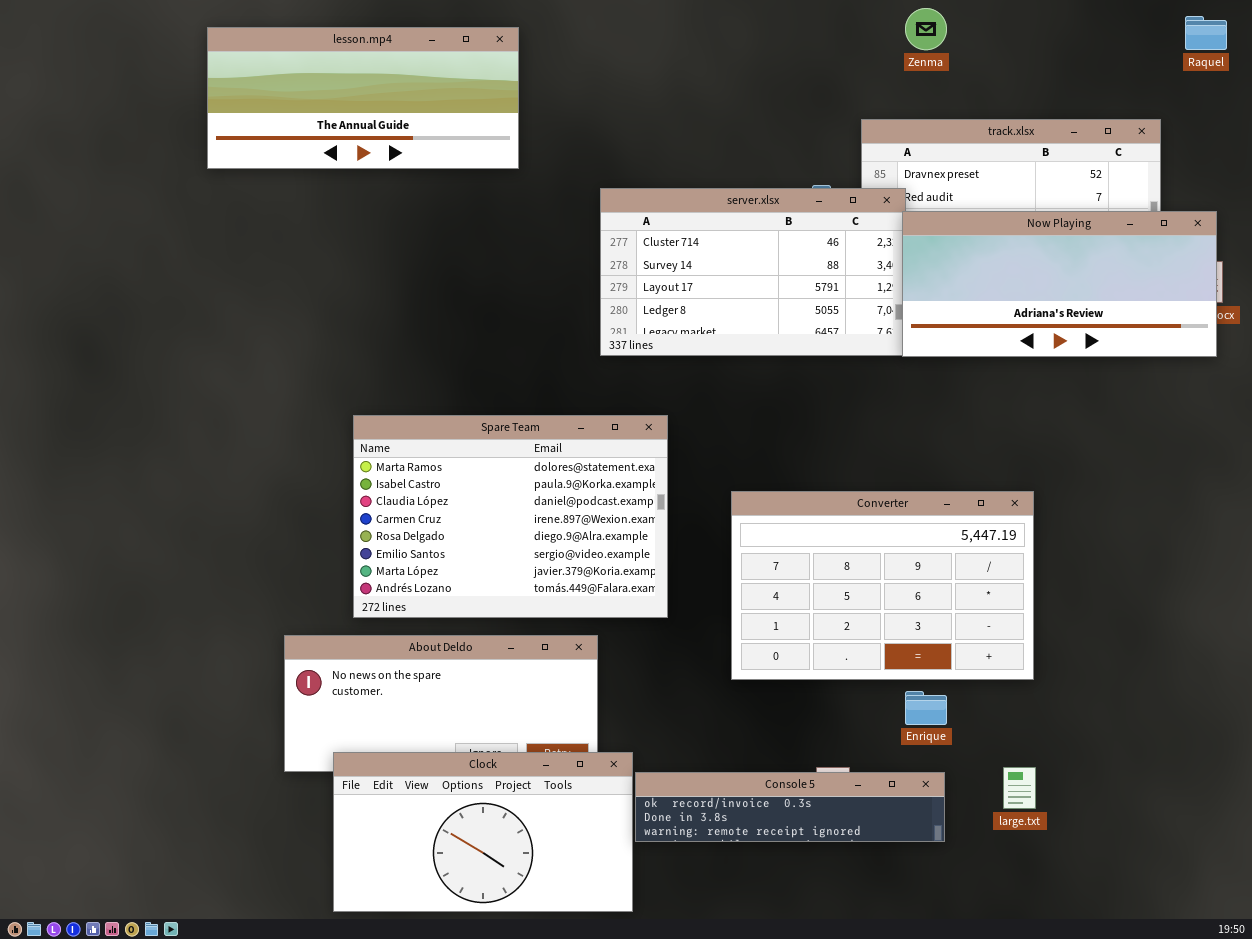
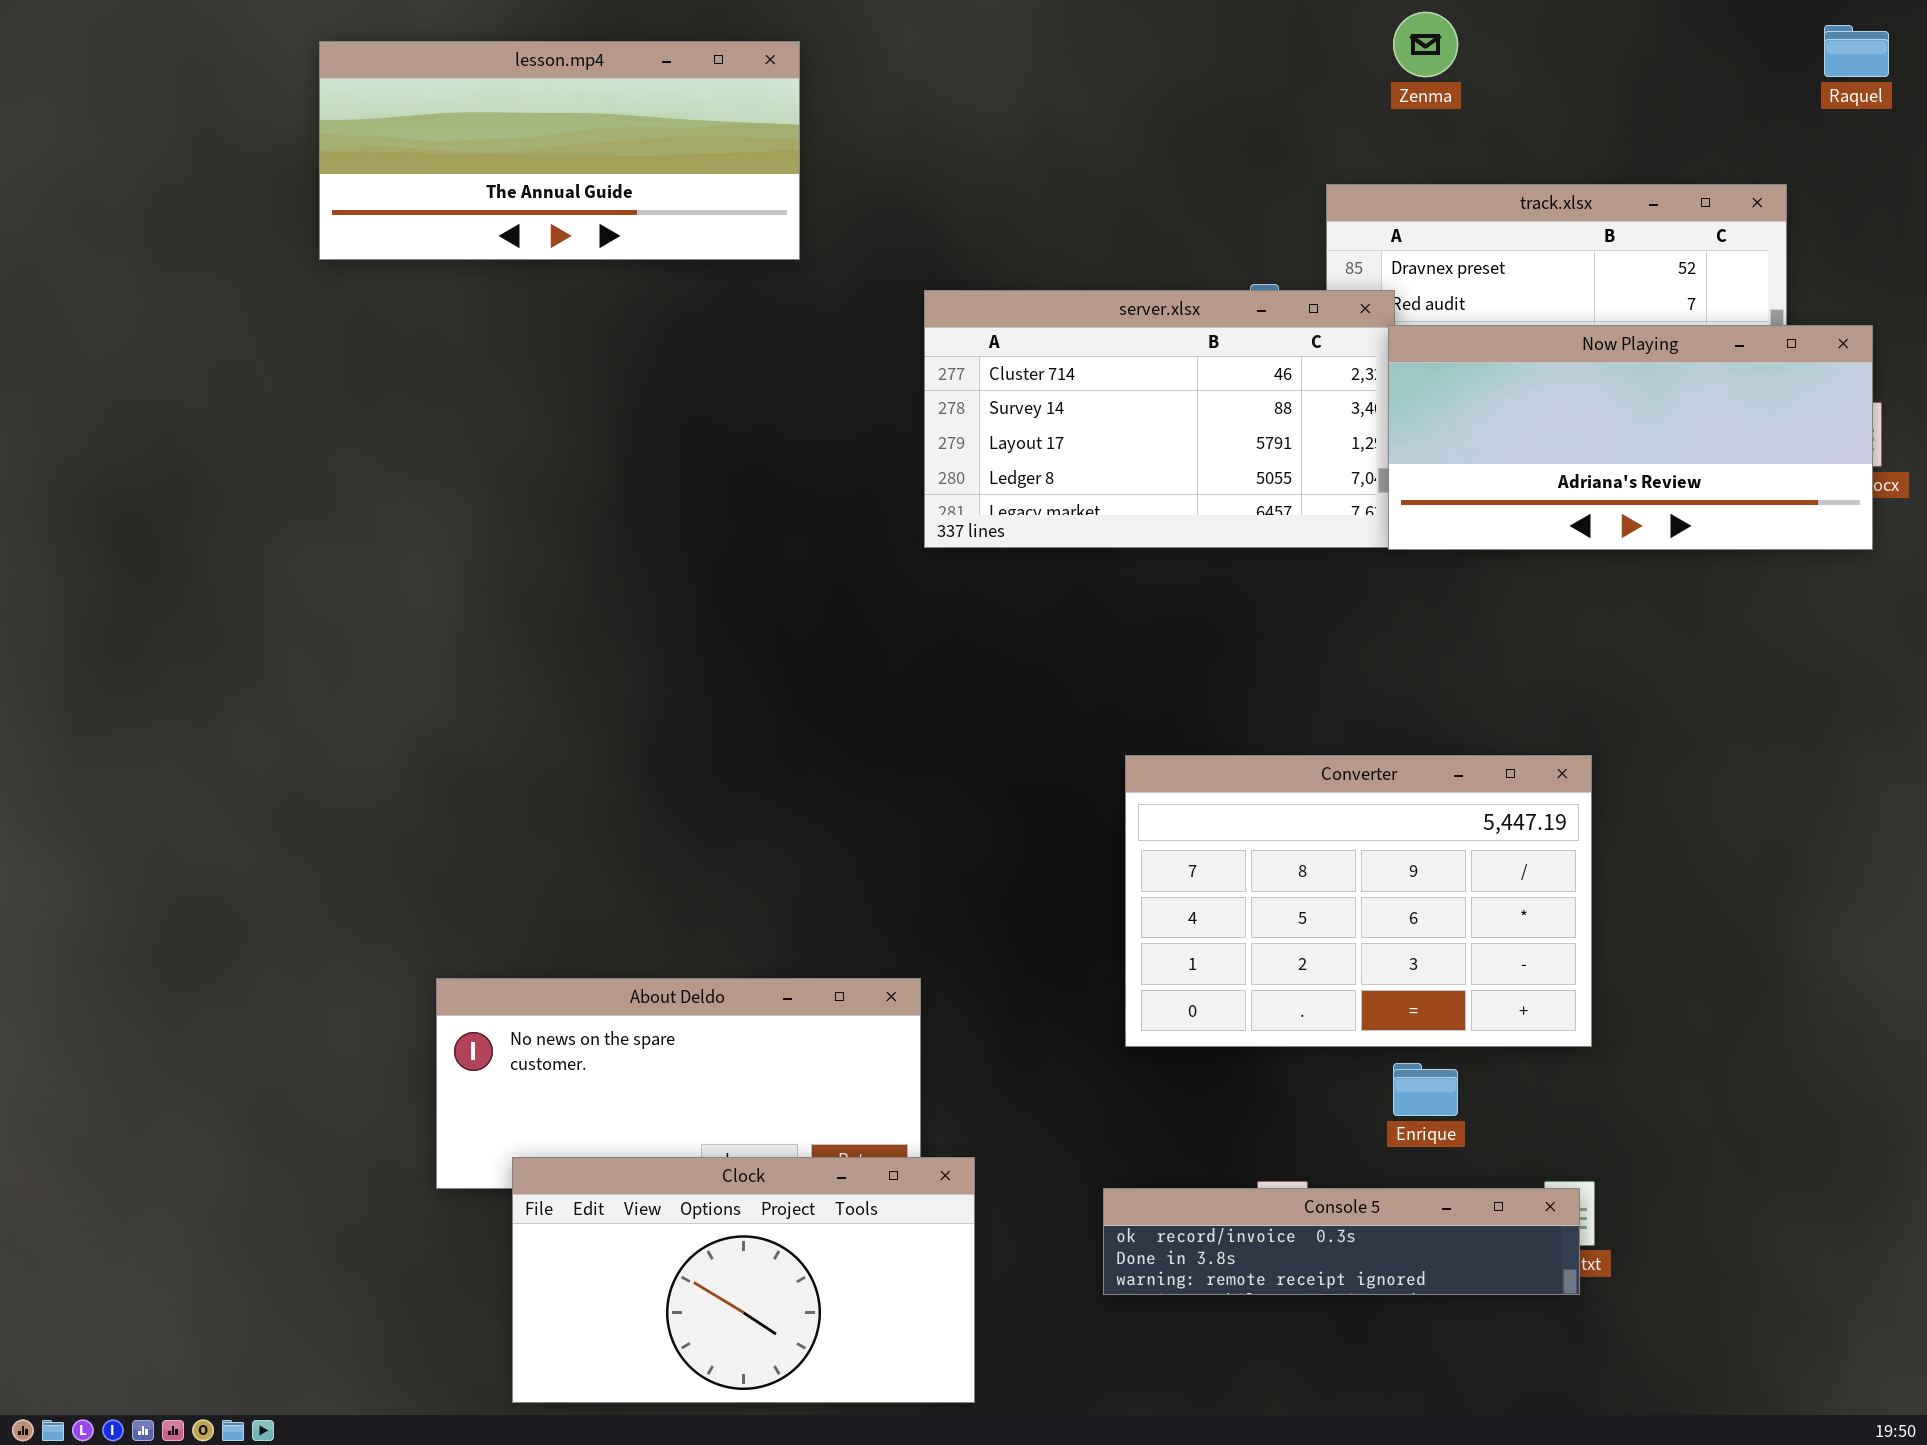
Spare Team: [353,415,668,618] -> none, closed
Console 5: [635,772,945,842] -> [1103,1188,1580,1295], moved

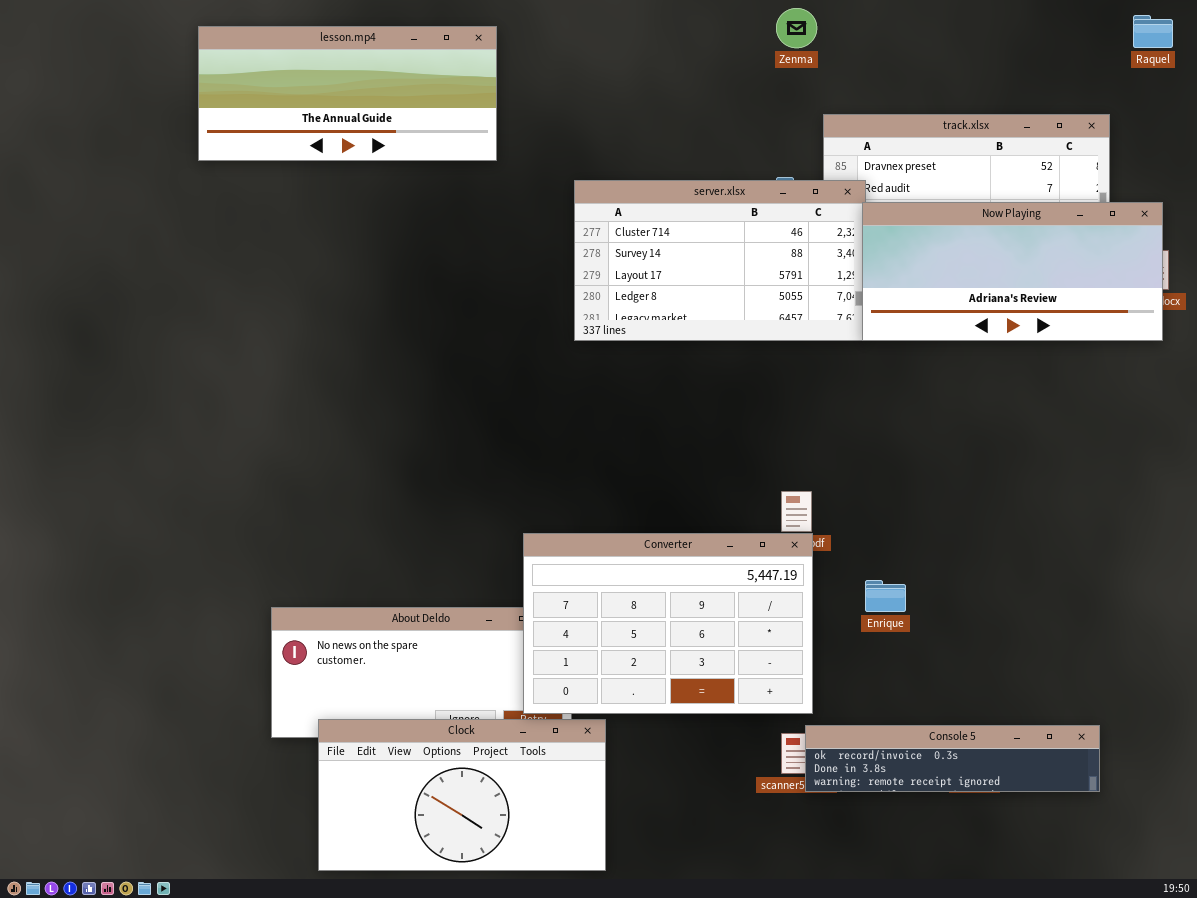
Zenma: [1393,12,1458,77] -> [776,8,817,48], moved
Converter: [1125,755,1592,1047] -> [523,533,813,714], moved
Enrique: [1393,1063,1458,1116] -> [865,580,906,612], moved
Console 5: [1103,1188,1580,1295] -> [805,725,1100,792], moved

